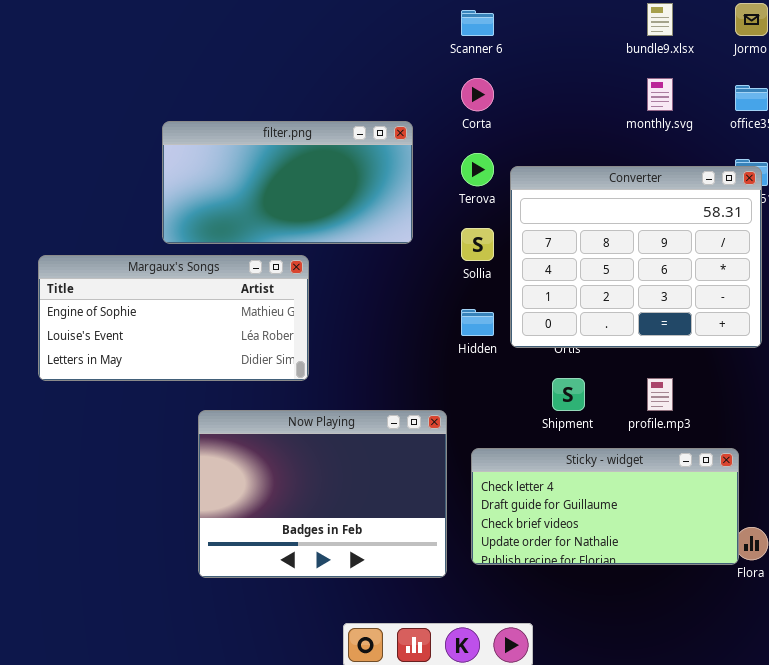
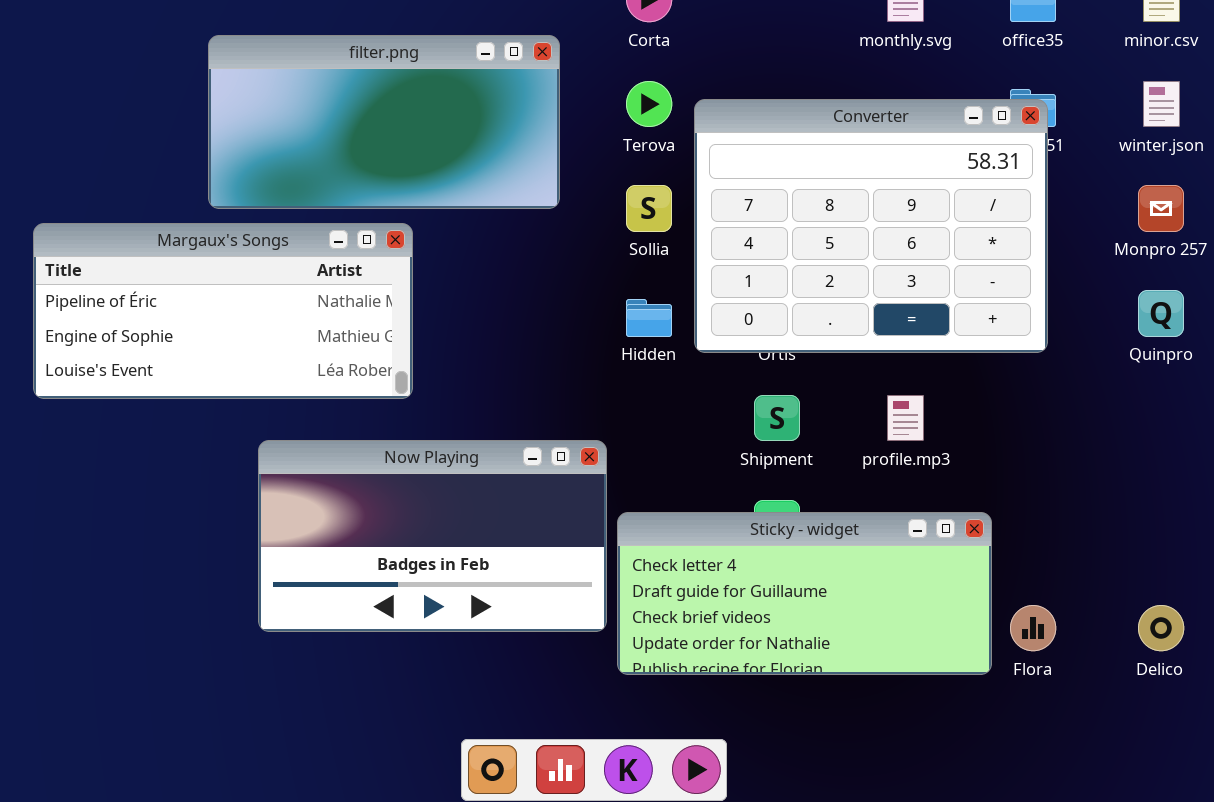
Margaux's Songs: [38,255,309,381] -> [33,223,413,399], scrolled up 1 row
Now Playing: [198,410,447,578] -> [258,440,607,632], resized
Sticky - widget: [471,448,739,565] -> [617,512,992,675], moved

